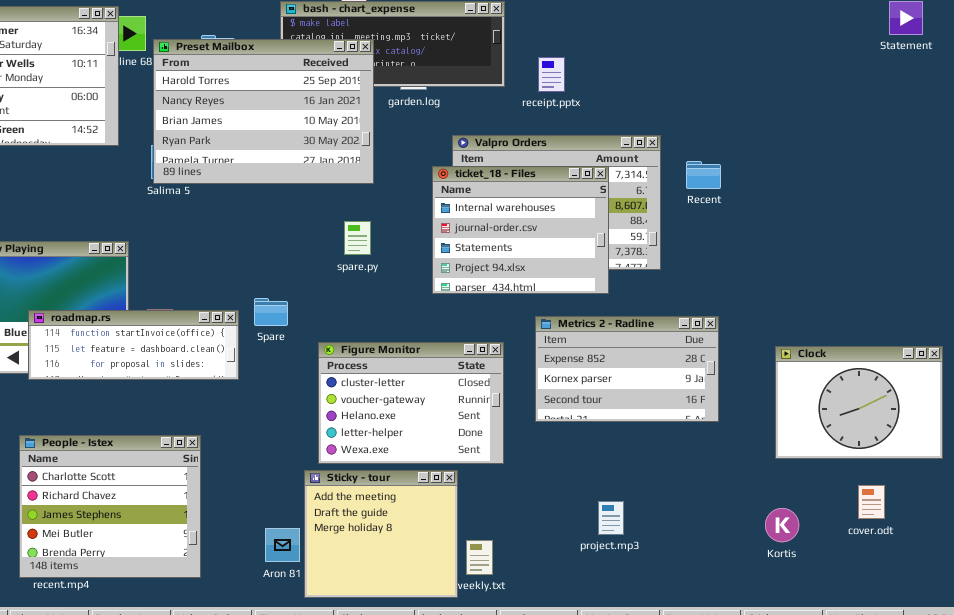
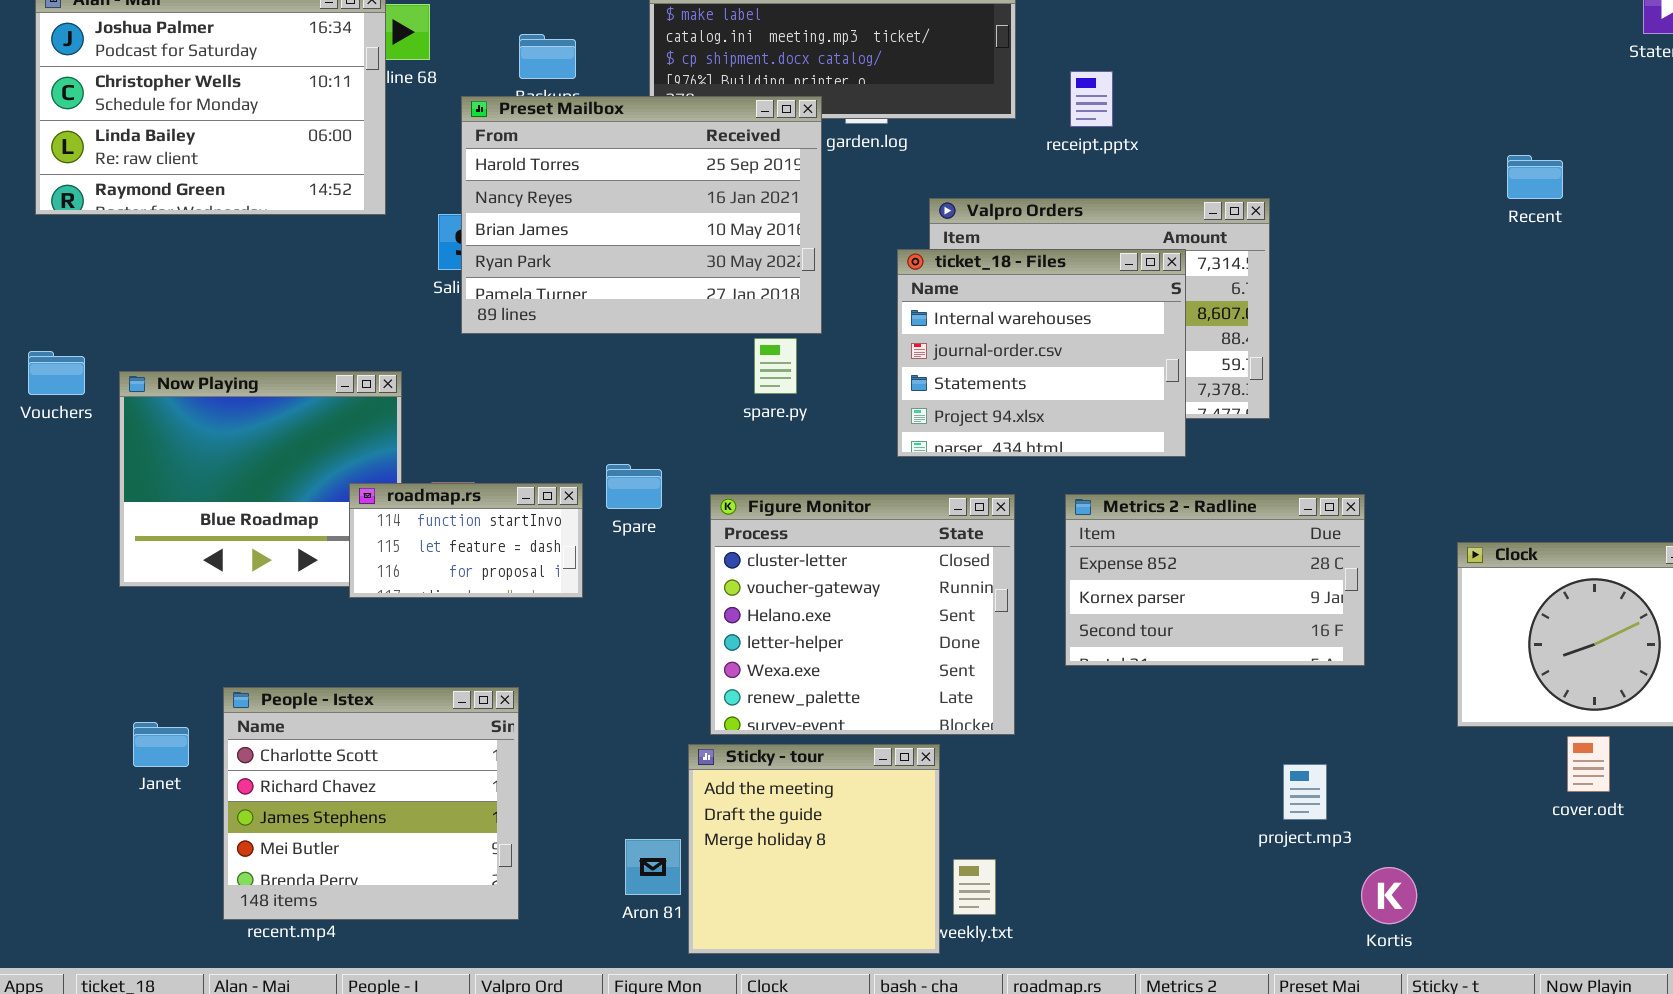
Preset Mailbox: [153,39,374,184] -> [461,96,822,334], moved
Recent: [686,161,721,189] -> [1507,155,1563,199], moved
roadmap.rs: [28,310,239,380] -> [349,483,583,598], resized
Figure Monitor: [318,342,504,464] -> [710,494,1015,735], resized
cover.odt: [858,485,885,519] -> [1567,736,1610,792], moved
project.mp3: [598,501,624,535] -> [1283,764,1327,820], moved
Kortis: [765,508,799,542] -> [1361,867,1417,924], moved

